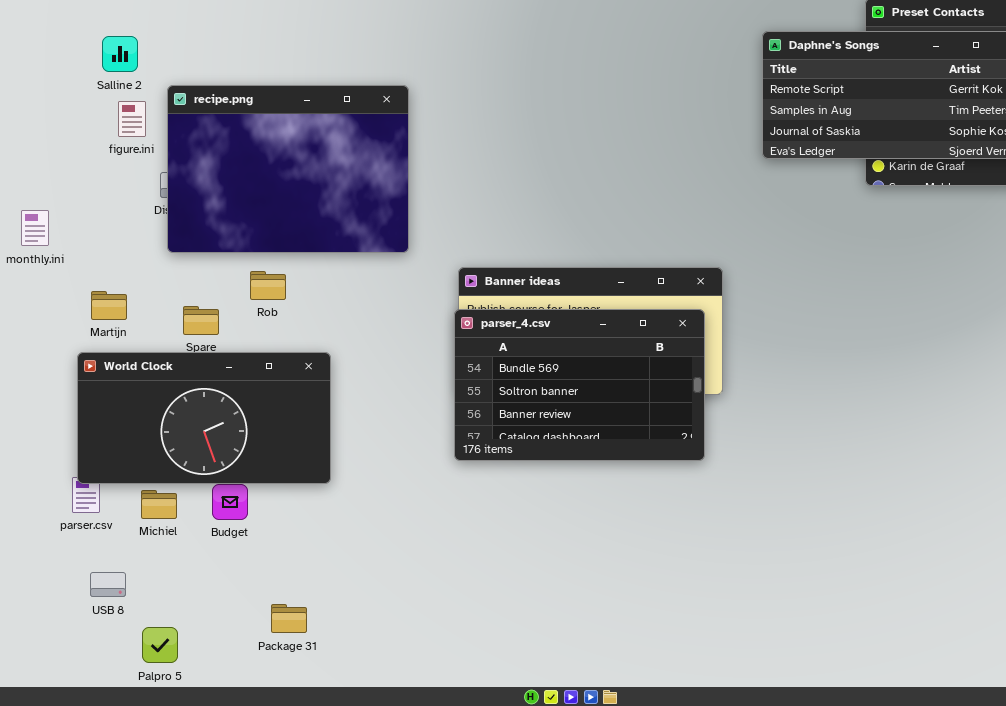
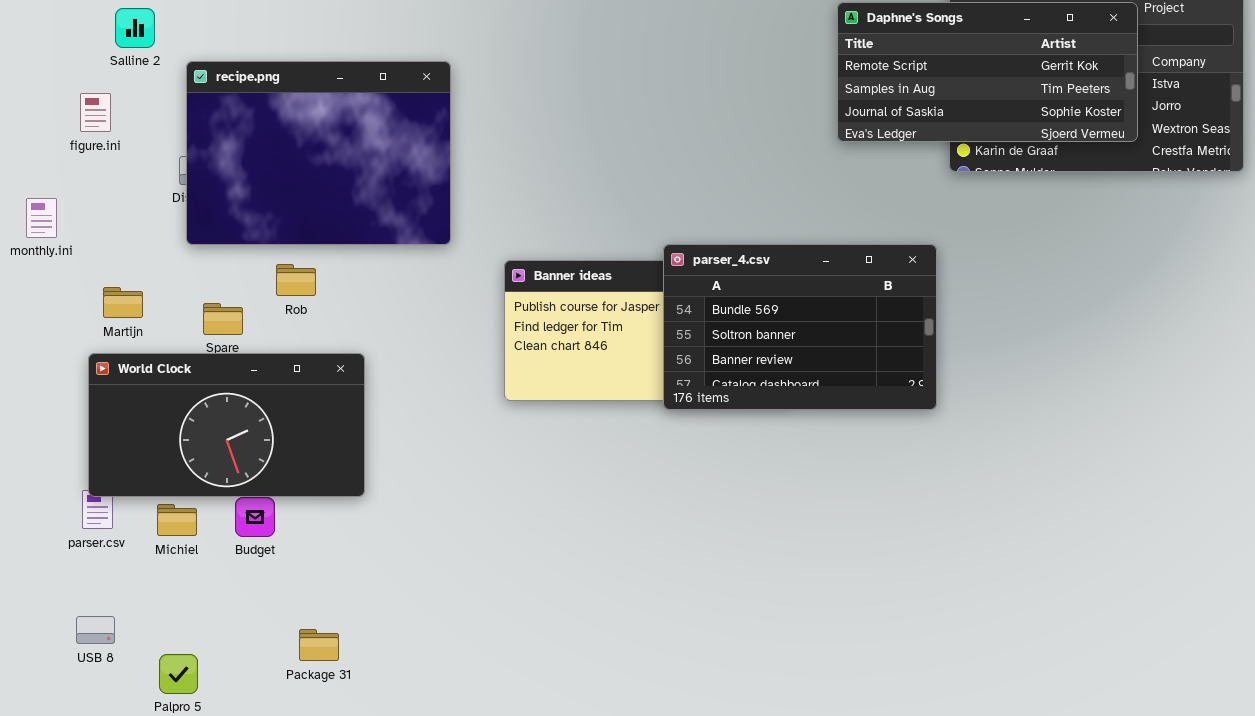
figure.ini: [118,101,146,137] -> [80,93,111,132], moved
parser_4.csv: [454,309,705,461] -> [663,244,937,410], moved
USB 8: [90,572,126,597] -> [76,616,115,644], moved

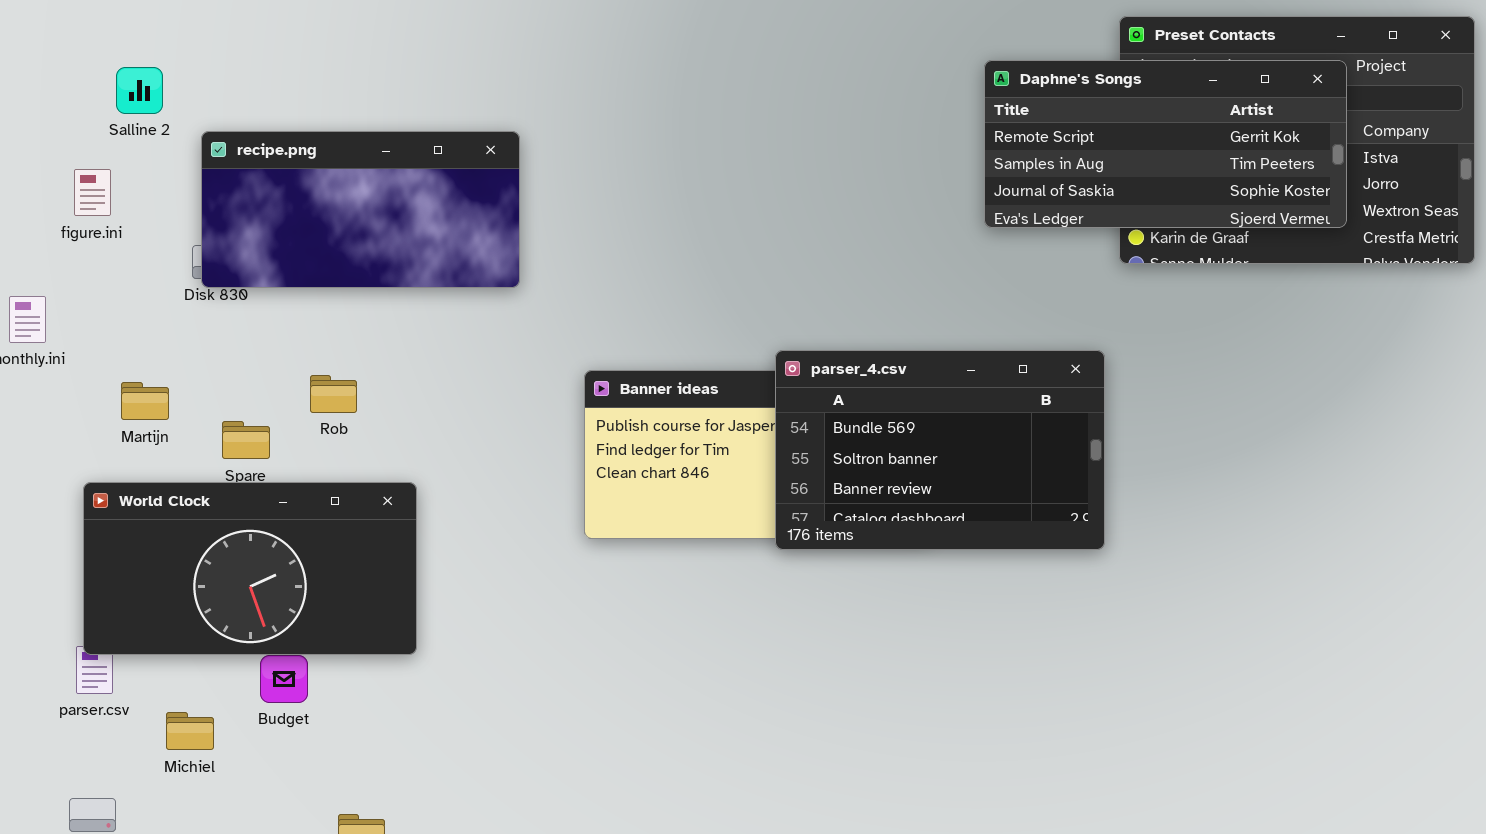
recipe.png: [186,61,451,245] -> [201,131,520,288], resized
Martijn: [103,287,143,318] -> [121,382,169,420], moved
Michiel: [157,504,197,536] -> [166,712,214,750], moved

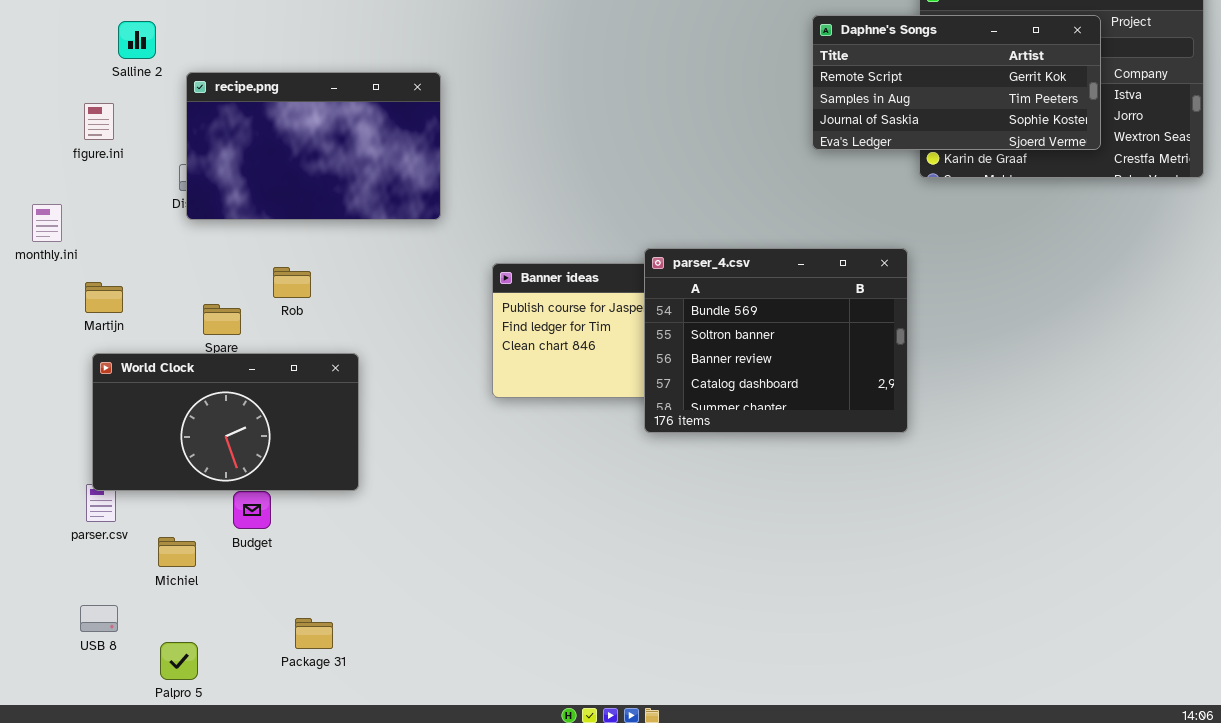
recipe.png: [201,131,520,288] -> [186,72,441,220], resized
parser_4.csv: [775,350,1105,550] -> [644,248,908,433], resized
Martijn: [121,382,169,420] -> [85,282,123,313], moved

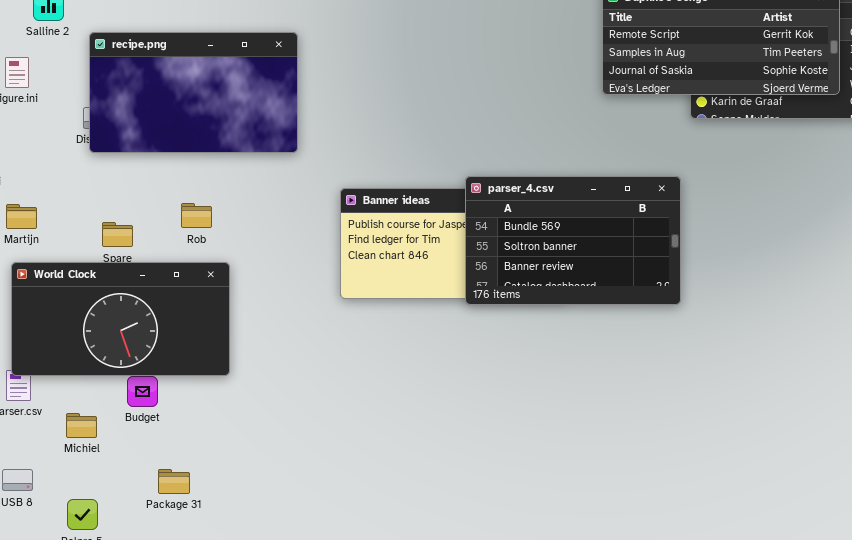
parser_4.csv: [644,248,908,433] -> [465,176,681,305], resized
Rob: [273,267,311,298] -> [181,203,212,228], moved
Package 31: [295,618,333,649] -> [158,469,190,494], moved

